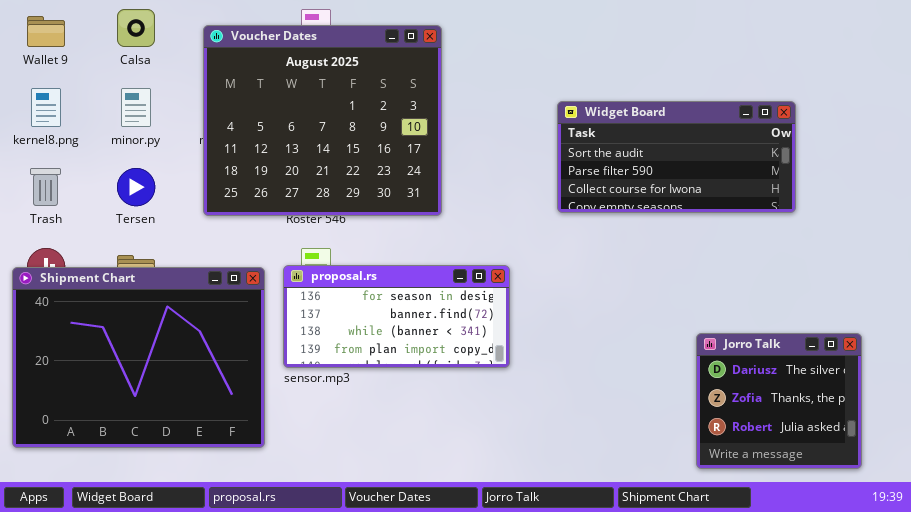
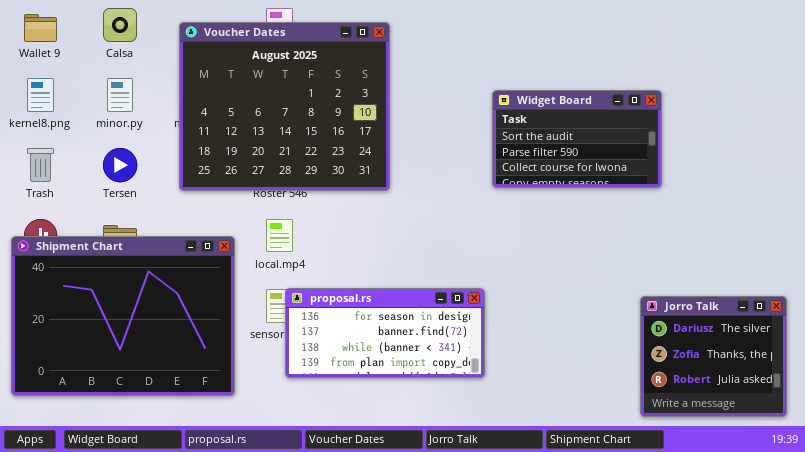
Widget Board: [557,101,796,213] -> [492,90,662,188], resized
proposal.rs: [283,265,510,368] -> [285,288,485,378], moved
Jorro Talk: [696,333,862,469] -> [640,296,787,417], moved

